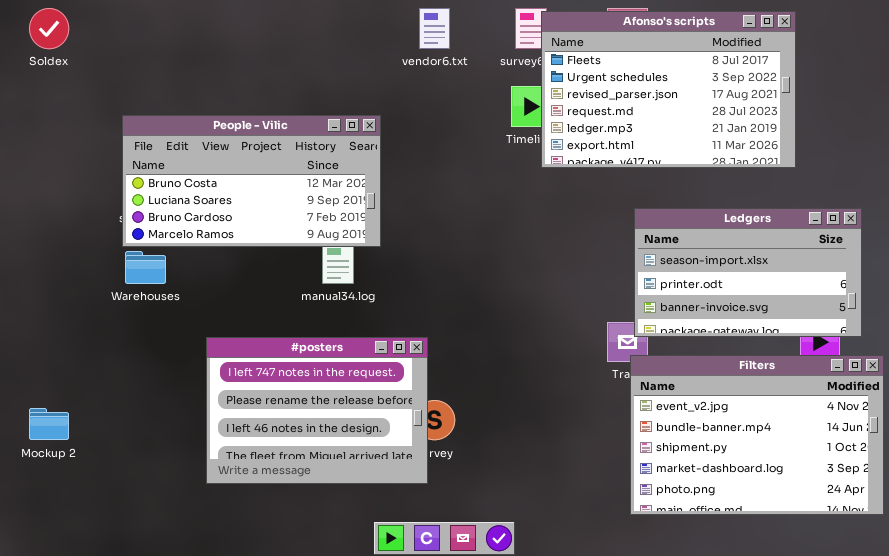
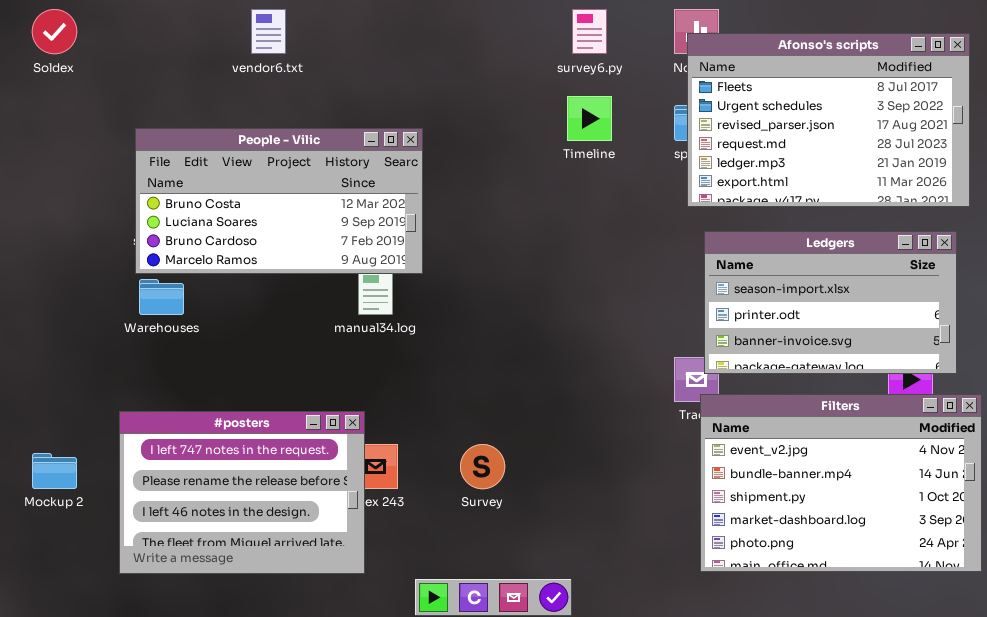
vendor6.txt: [419,8,450,49] -> [251,9,286,54], moved
Afonso's scripts: [541,11,796,168] -> [687,33,970,207], moved
#posters: [206,337,428,484] -> [119,411,365,574], moved

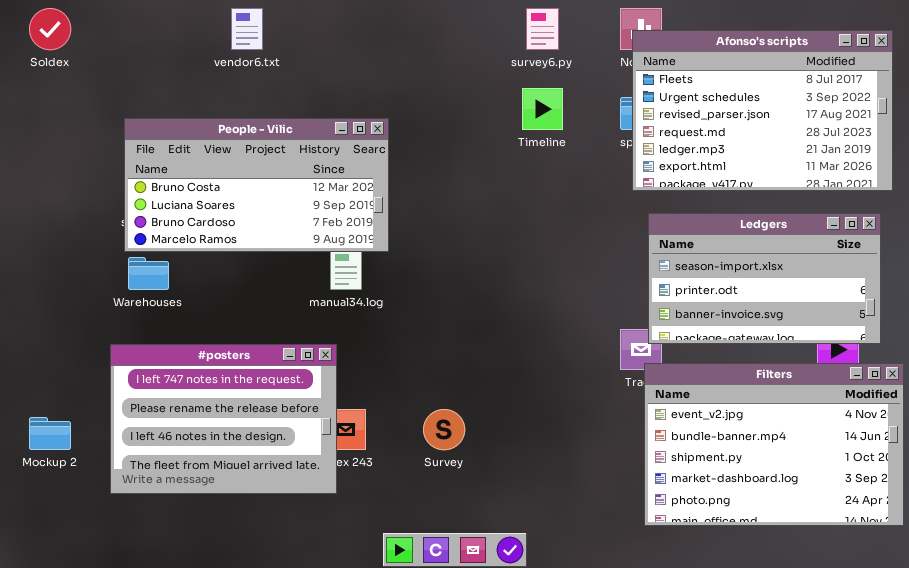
#posters: [119,411,365,574] -> [110,344,337,494], moved

